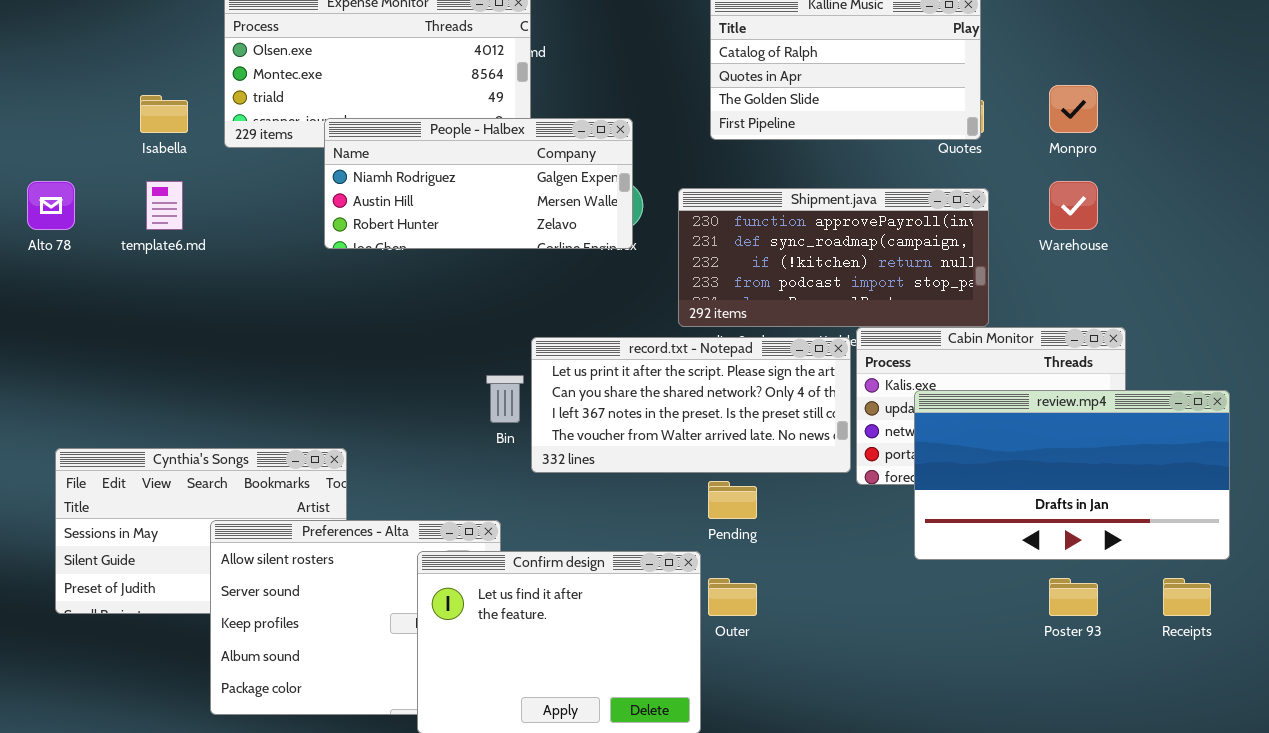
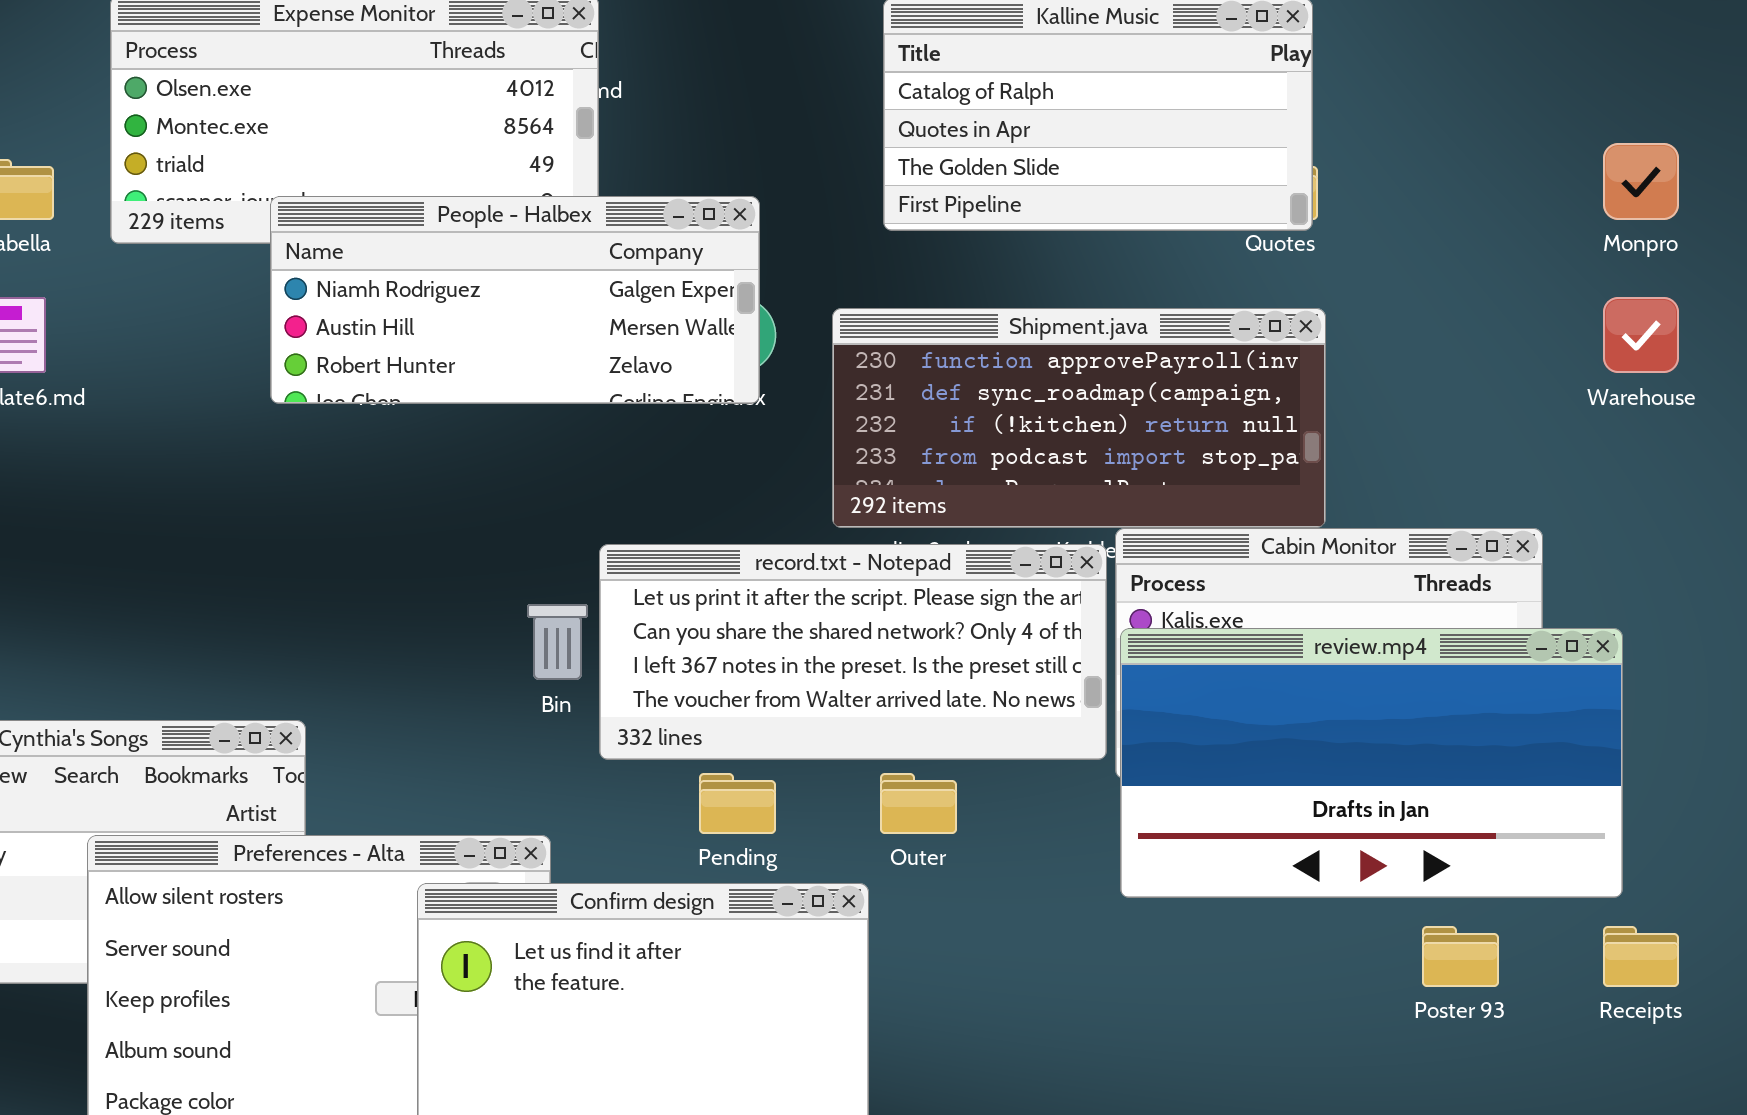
Monpro: [1049,85,1098,133] -> [1603,143,1679,220], moved
Warehouse: [1049,181,1098,230] -> [1603,297,1679,373], moved
review.mp4: [914,390,1230,560] -> [1120,628,1623,898], moved
Pending: [708,481,757,519] -> [699,773,776,834], moved
Outer: [708,578,757,616] -> [880,773,957,834], moved

